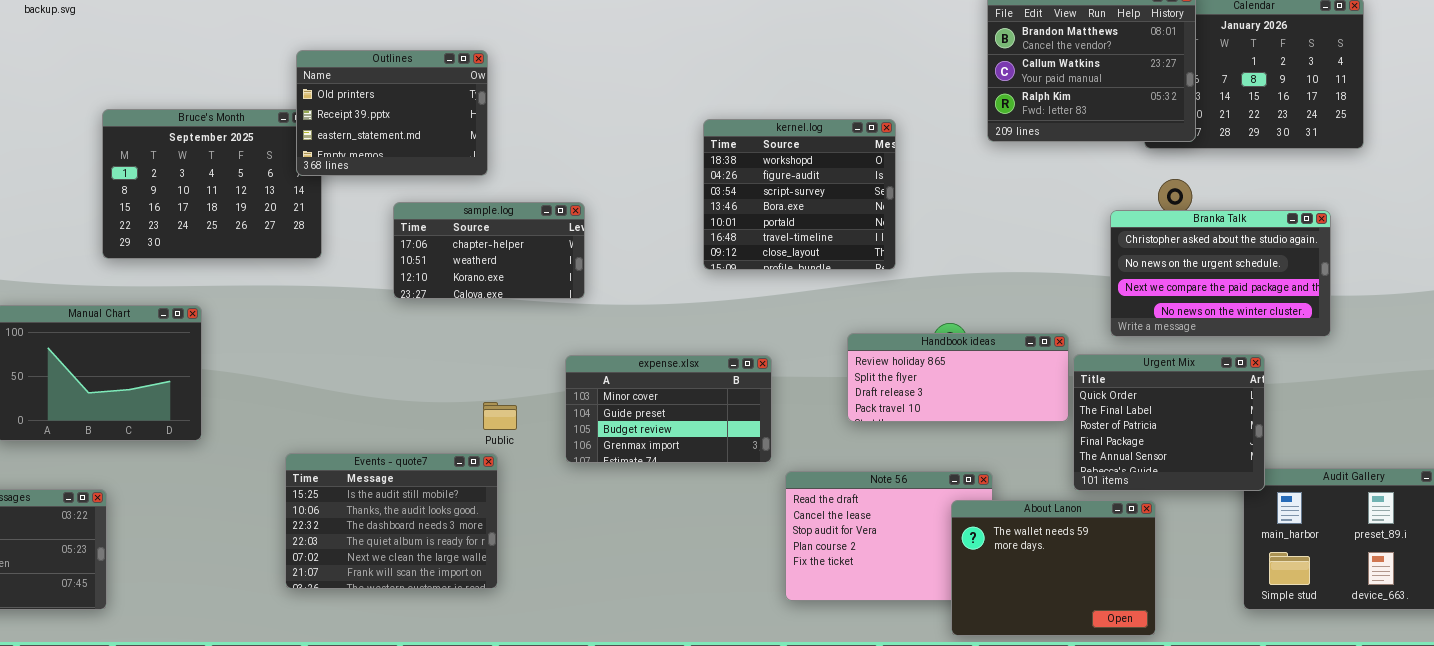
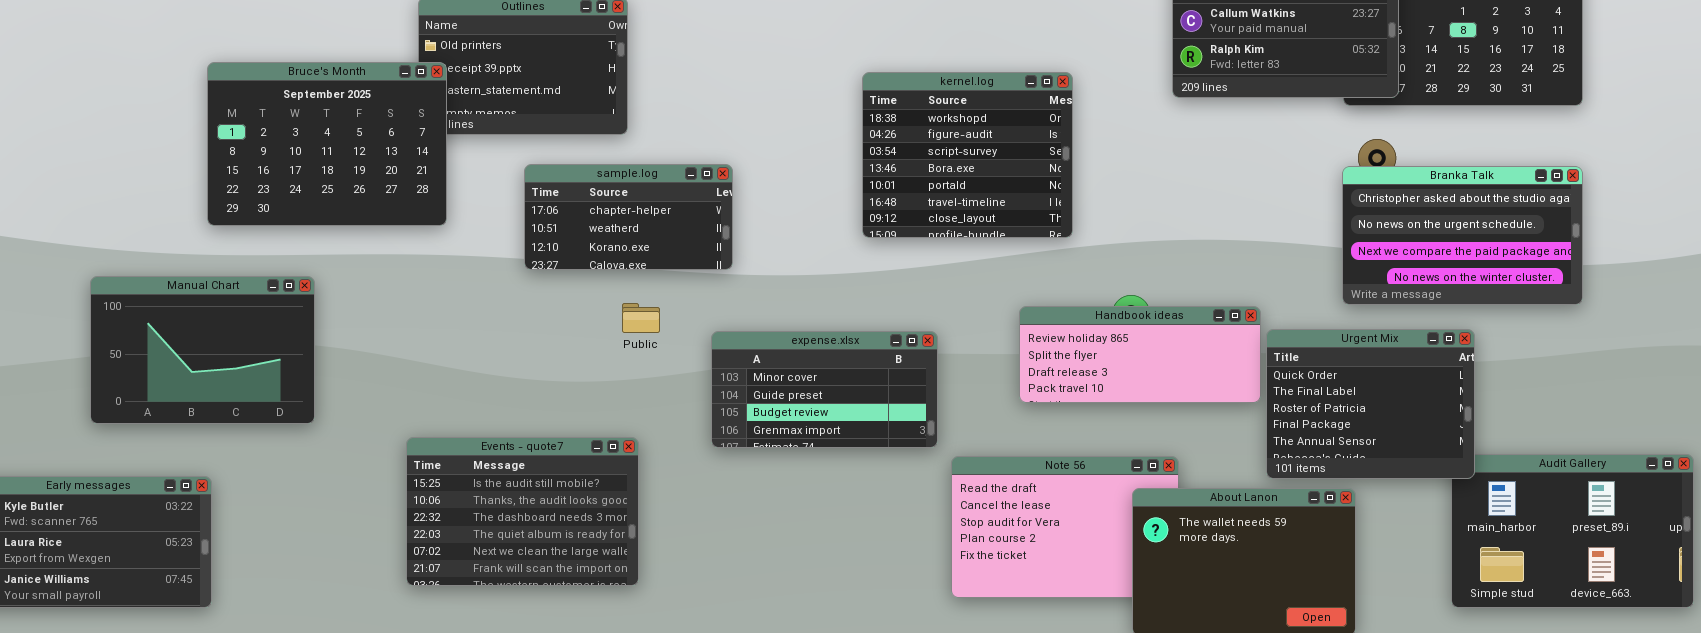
Bruce's Month: [102,109,322,259] -> [207,62,447,226], raised
Branka Talk: [1110,210,1331,337] -> [1342,166,1583,305], moved
Public: [483,402,517,430] -> [622,303,660,333], moved

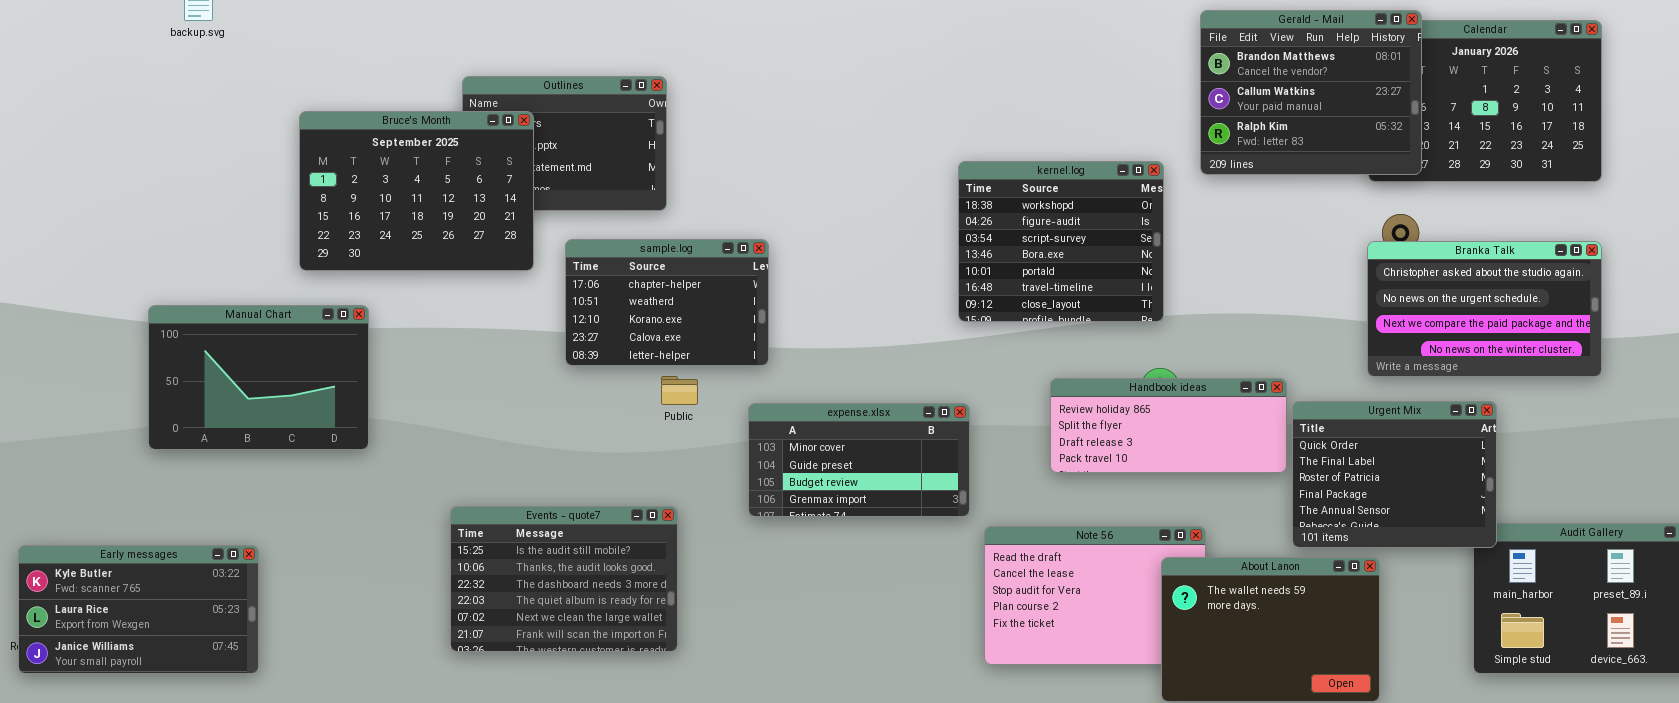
Bruce's Month: [207,62,447,226] -> [299,111,534,271], moved
kernel.log: [862,72,1073,238] -> [958,161,1164,322], moved
sample.log: [524,164,733,270] -> [565,239,769,366], resized
Manual Chart: [90,276,315,424] -> [148,305,369,450], moved

